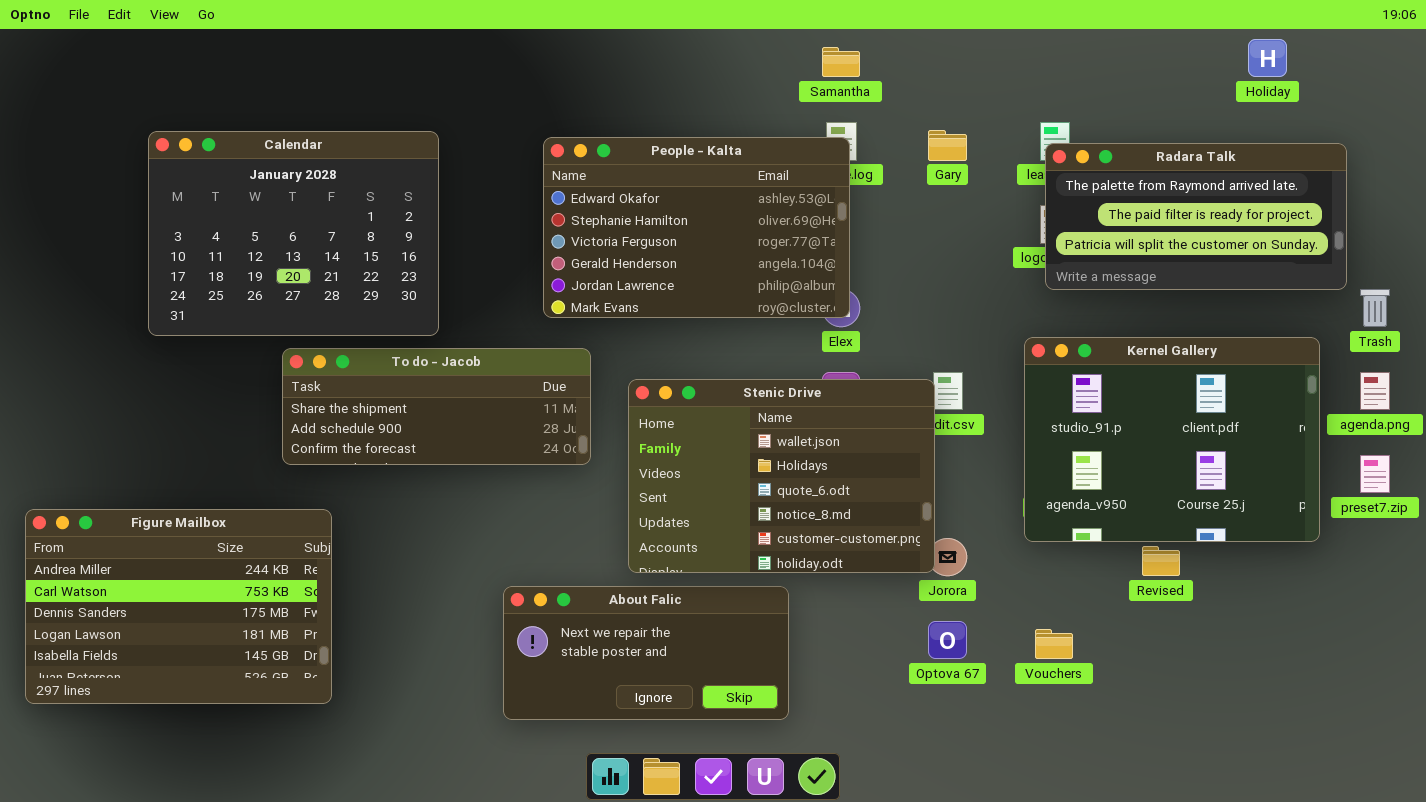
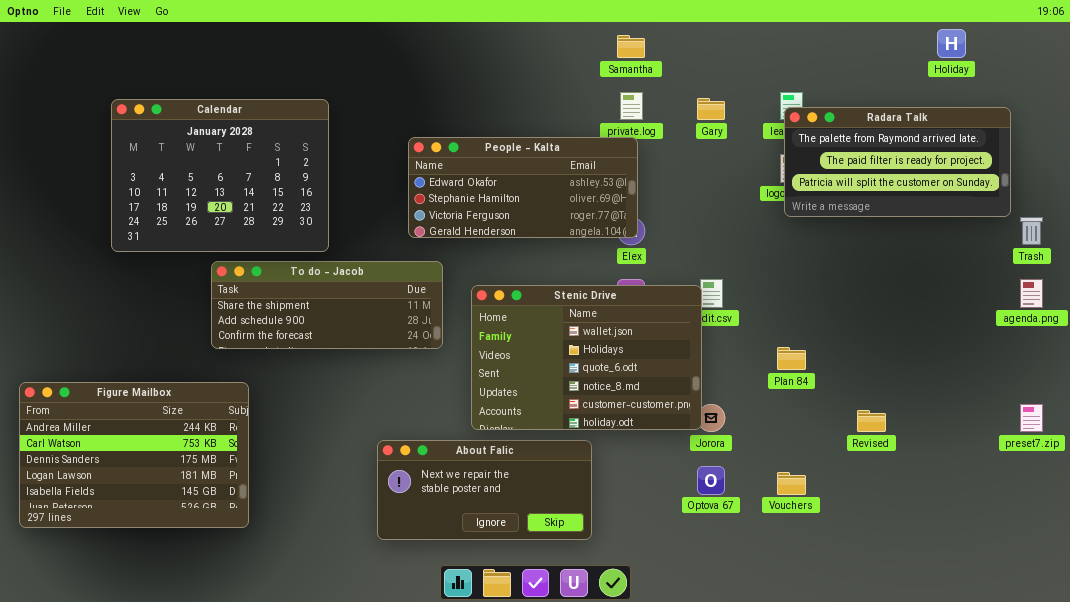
People - Kalta: [543,137,850,318] -> [408,137,638,238], resized
Kernel Gallery: [1024,337,1320,542] -> none, closed
preset7.zip: [1360,455,1390,493] -> [1020,404,1043,432], moved

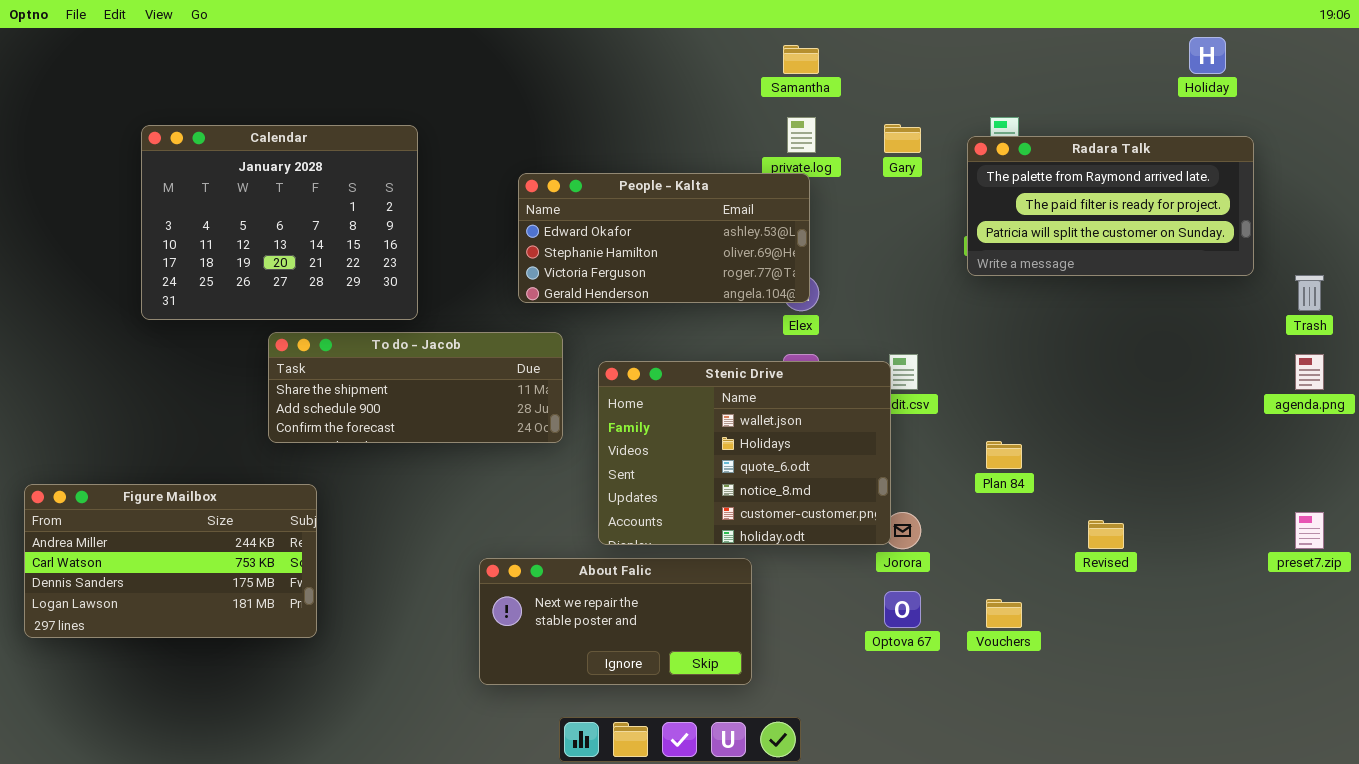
Radara Talk: [784,107,1011,217] -> [967,136,1254,276], moved
Figure Mailbox: [19,382,249,528] -> [24,484,317,638], resized

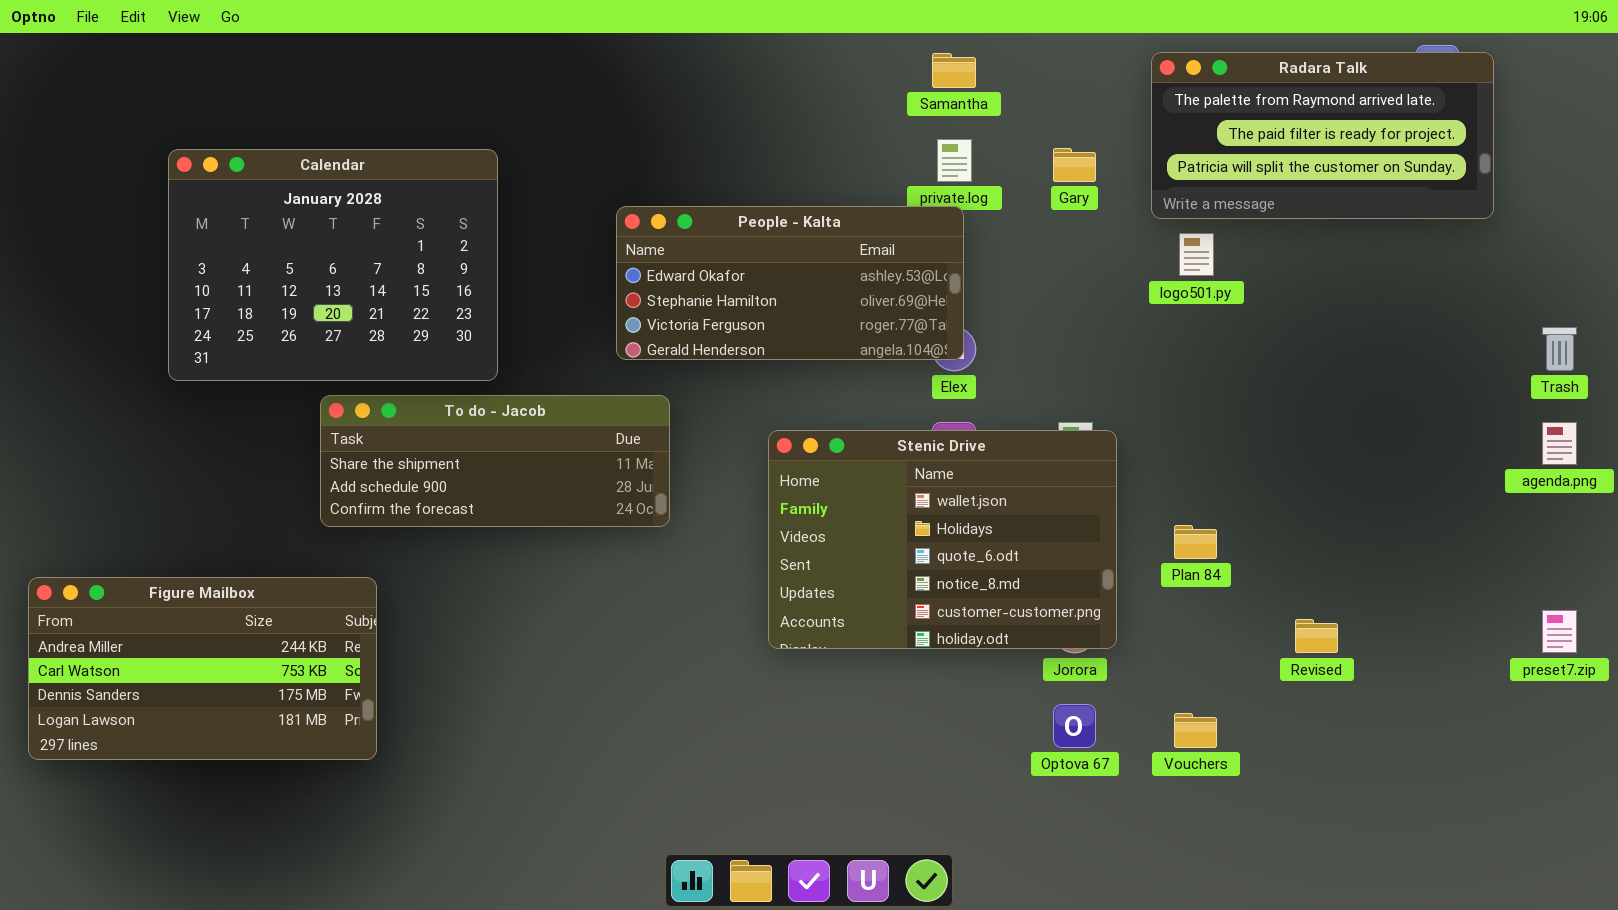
Radara Talk: [967,136,1254,276] -> [1151,52,1494,219], moved
Stenic Drive: [598,361,891,545] -> [768,430,1117,649], moved
About Falic: [479,558,752,685] -> none, closed

